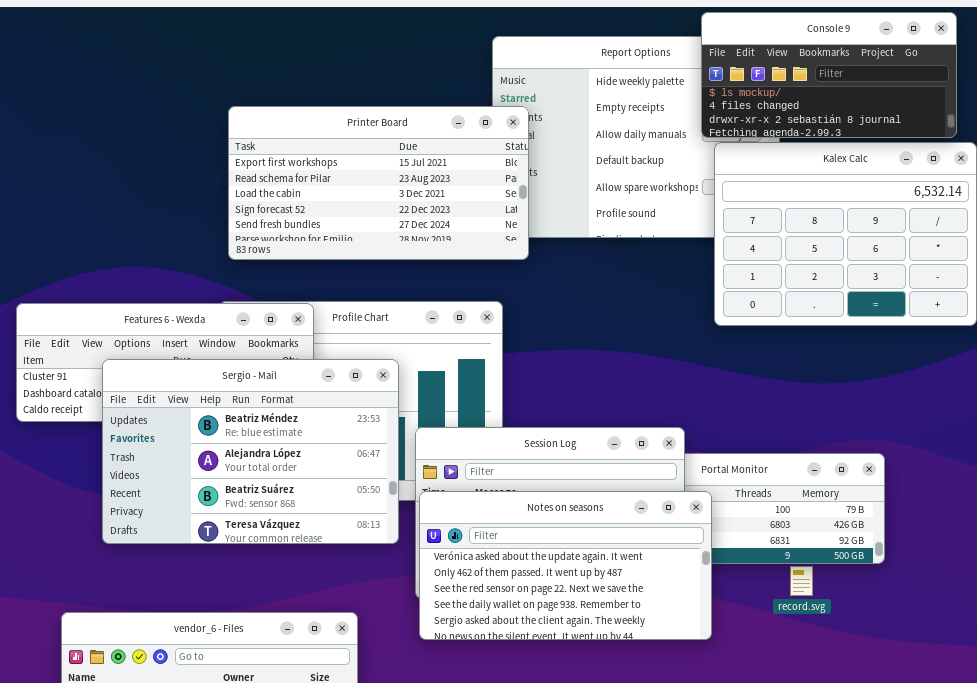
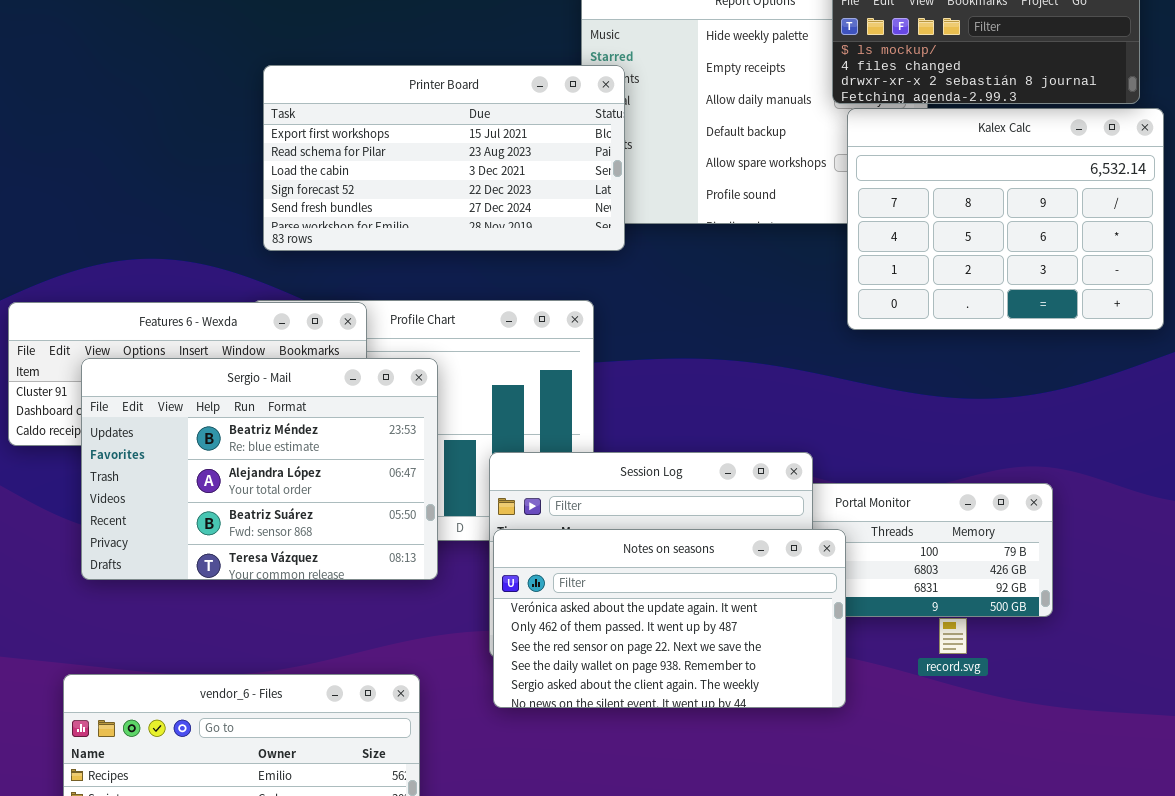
Sergio - Mail: [102,359,399,544] -> [81,358,438,580], moved

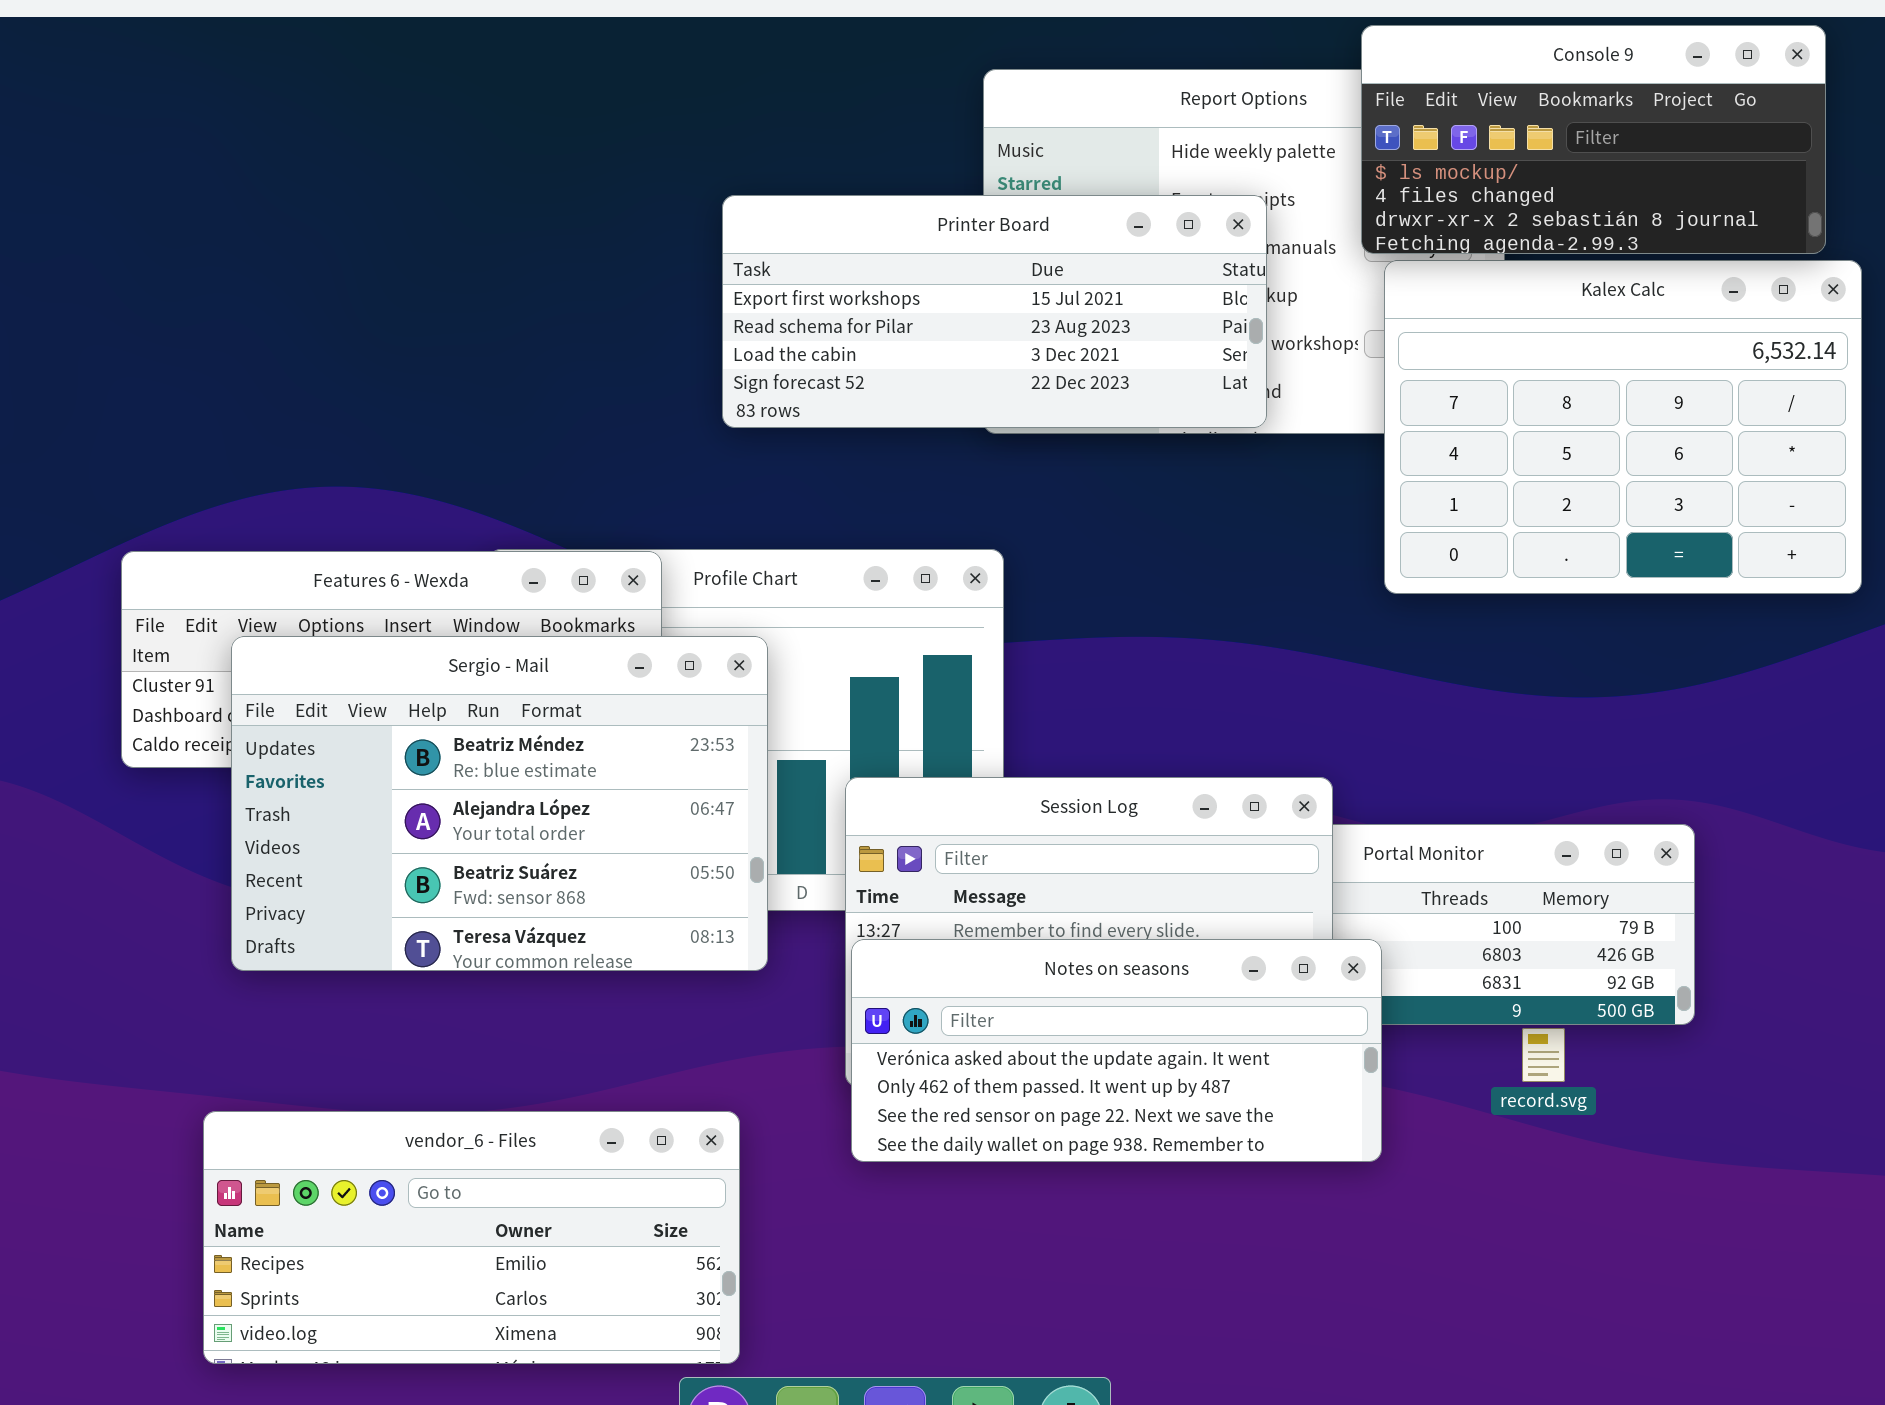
Printer Board: [263,65,625,251] -> [722,195,1267,428], moved, resized
Notes on seasons: [493,529,846,708] -> [851,939,1382,1162], resized

